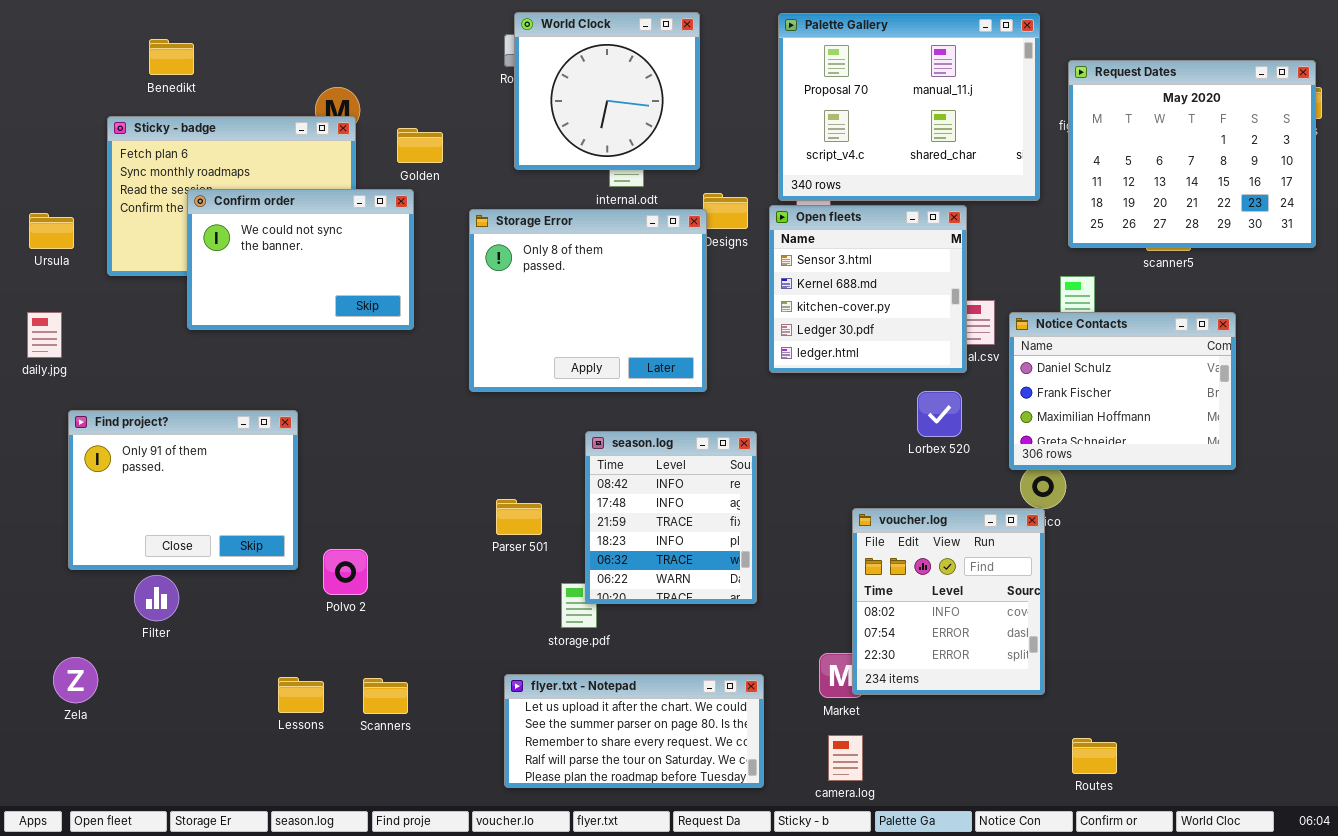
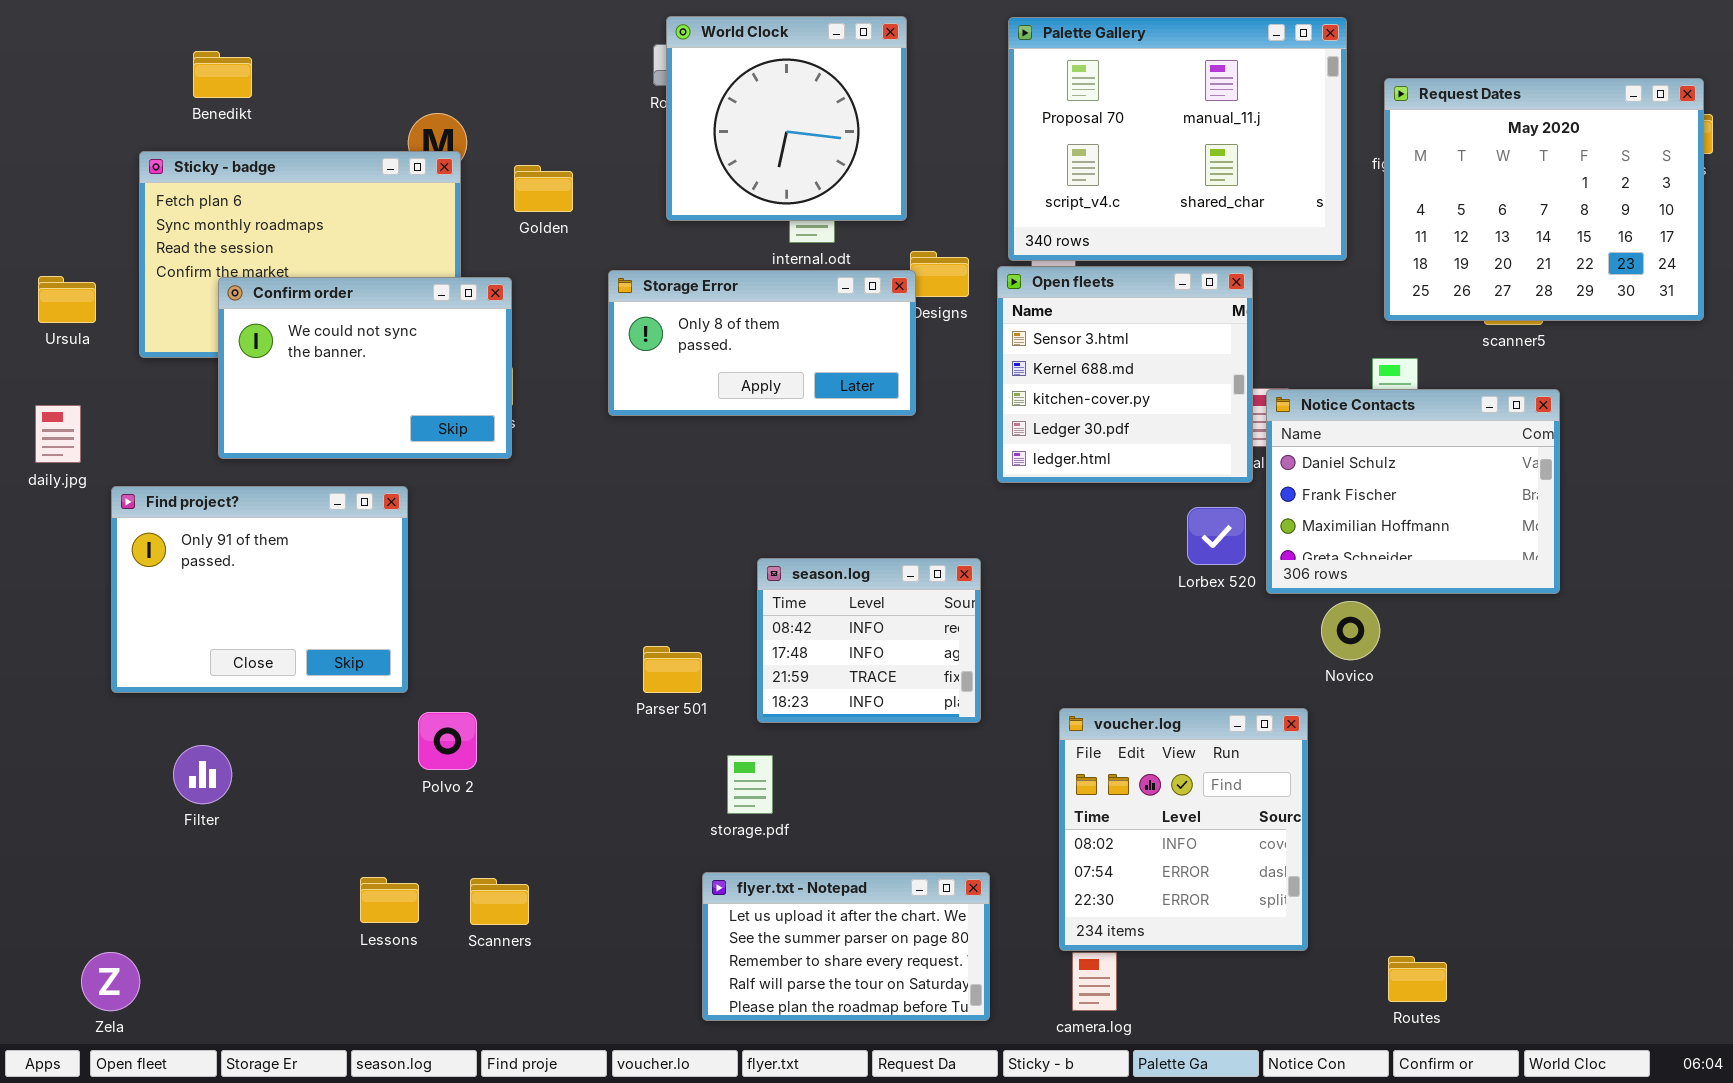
Confirm order: [187,189,414,330] -> [218,277,512,459], moved
Storage Error: [469,209,707,392] -> [608,270,916,416], resized
Notice Contacts: [1009,312,1236,470] -> [1266,389,1560,594], moved
Find project?: [68,410,298,570] -> [111,486,408,693], moved
season.log: [585,431,757,604] -> [757,558,981,723], resized
voucher.log: [852,508,1045,695] -> [1059,708,1308,951], moved
Zela: [53,657,98,703] -> [81,952,140,1011], moved
flyer.txt - Notepad: [504,674,764,788] -> [702,872,990,1021], resized

